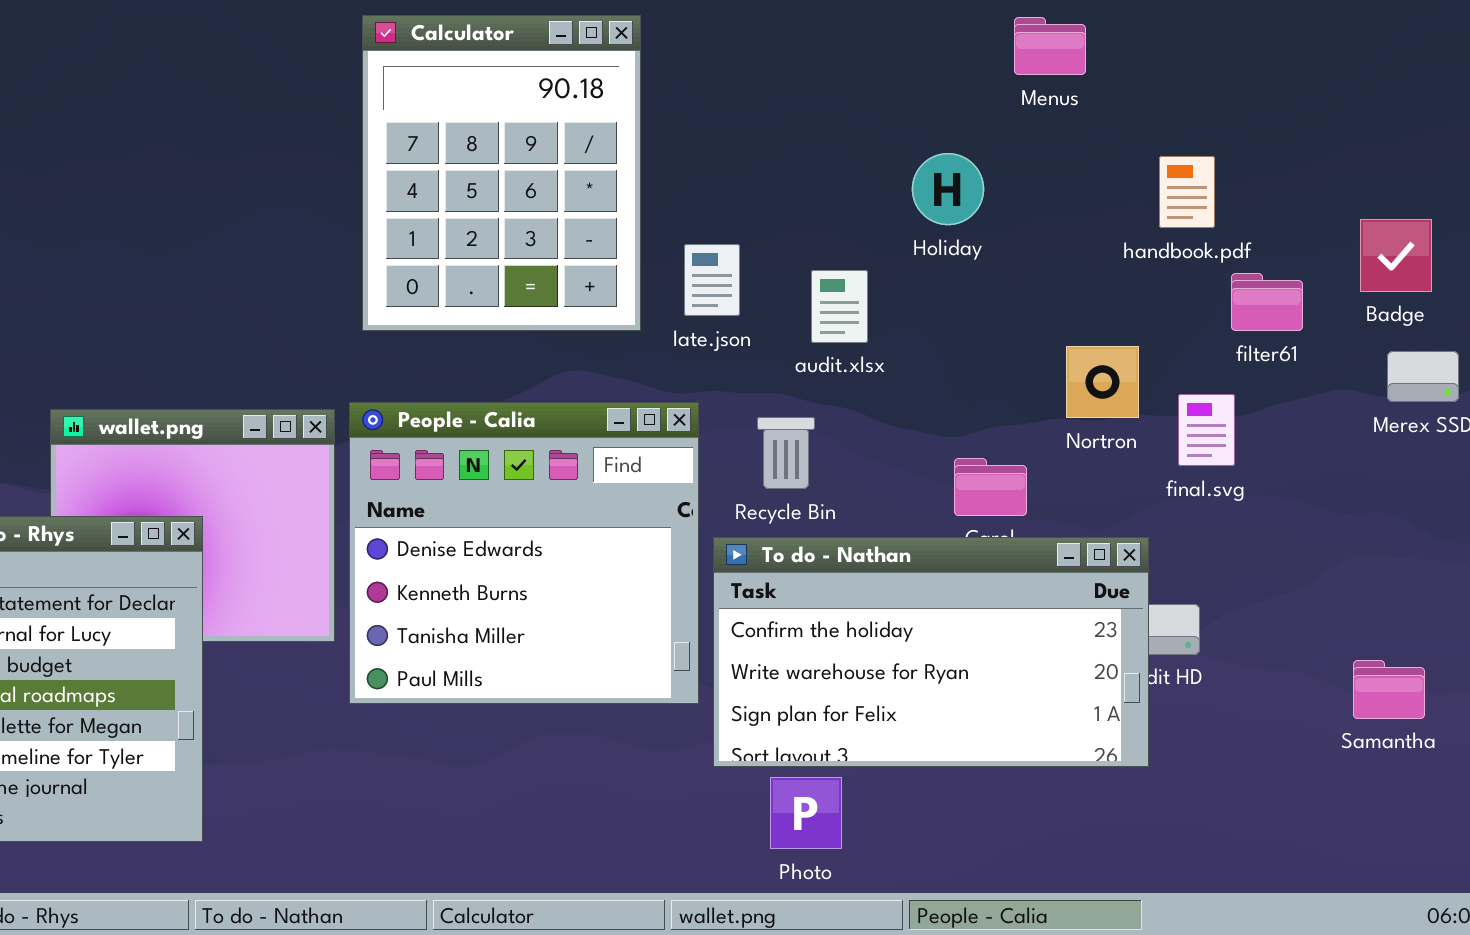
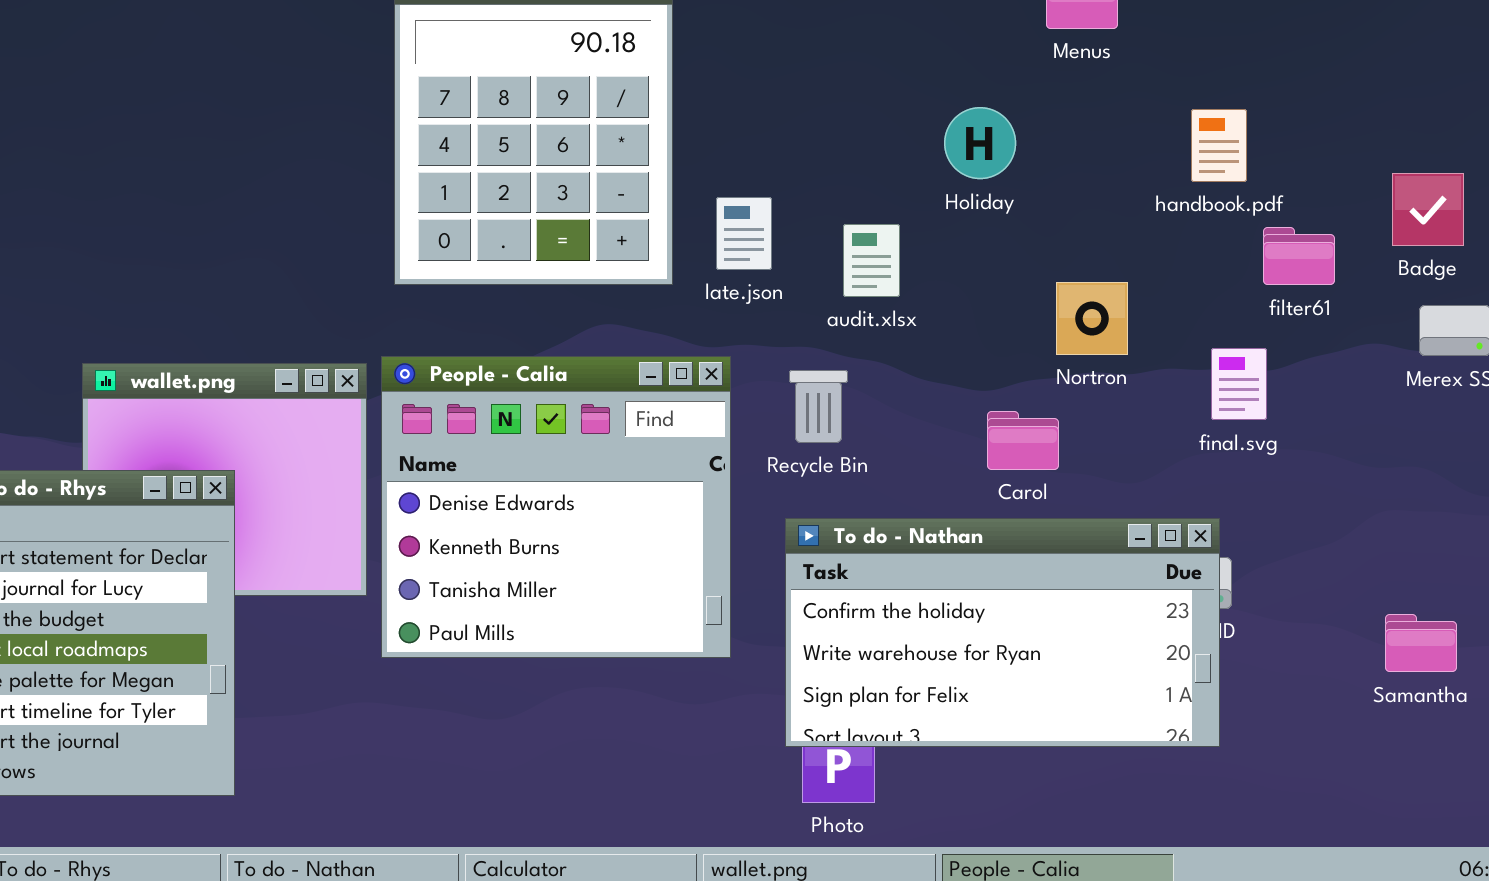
Nortron: [1066,346,1139,418] -> [1056,282,1128,355], moved
To do - Nathan: [713,537,1149,767] -> [785,518,1220,747], moved

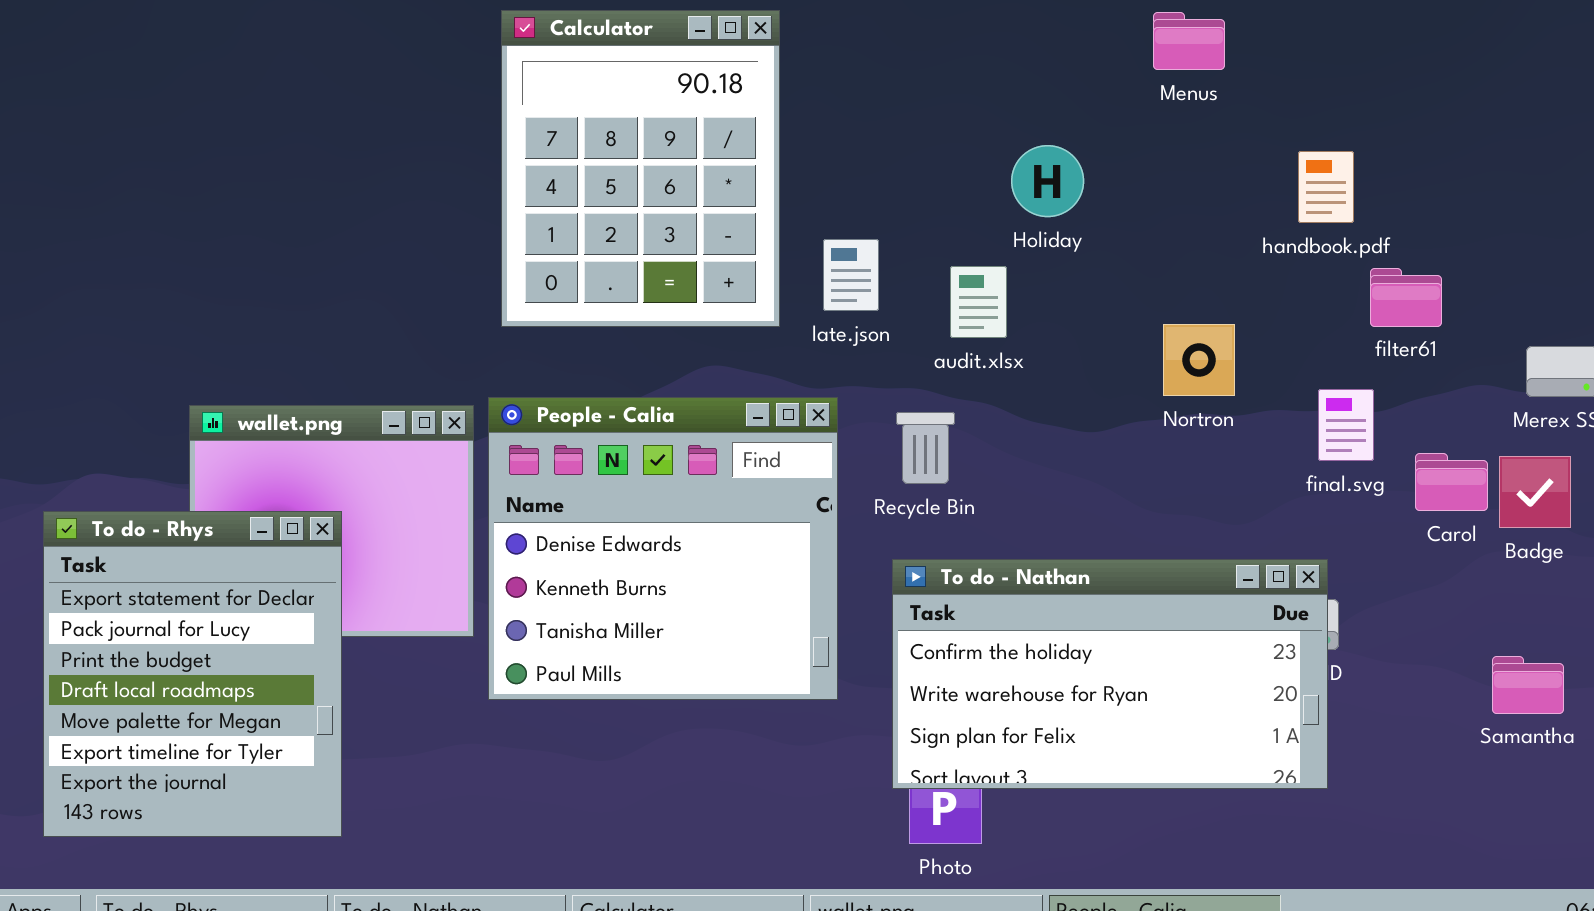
Holiday: [944,107,1016,179] -> [1011,145,1084,217], moved
Badge: [1392,173,1464,246] -> [1499,456,1571,528], moved
Carol: [987,411,1059,470] -> [1415,453,1488,511], moved

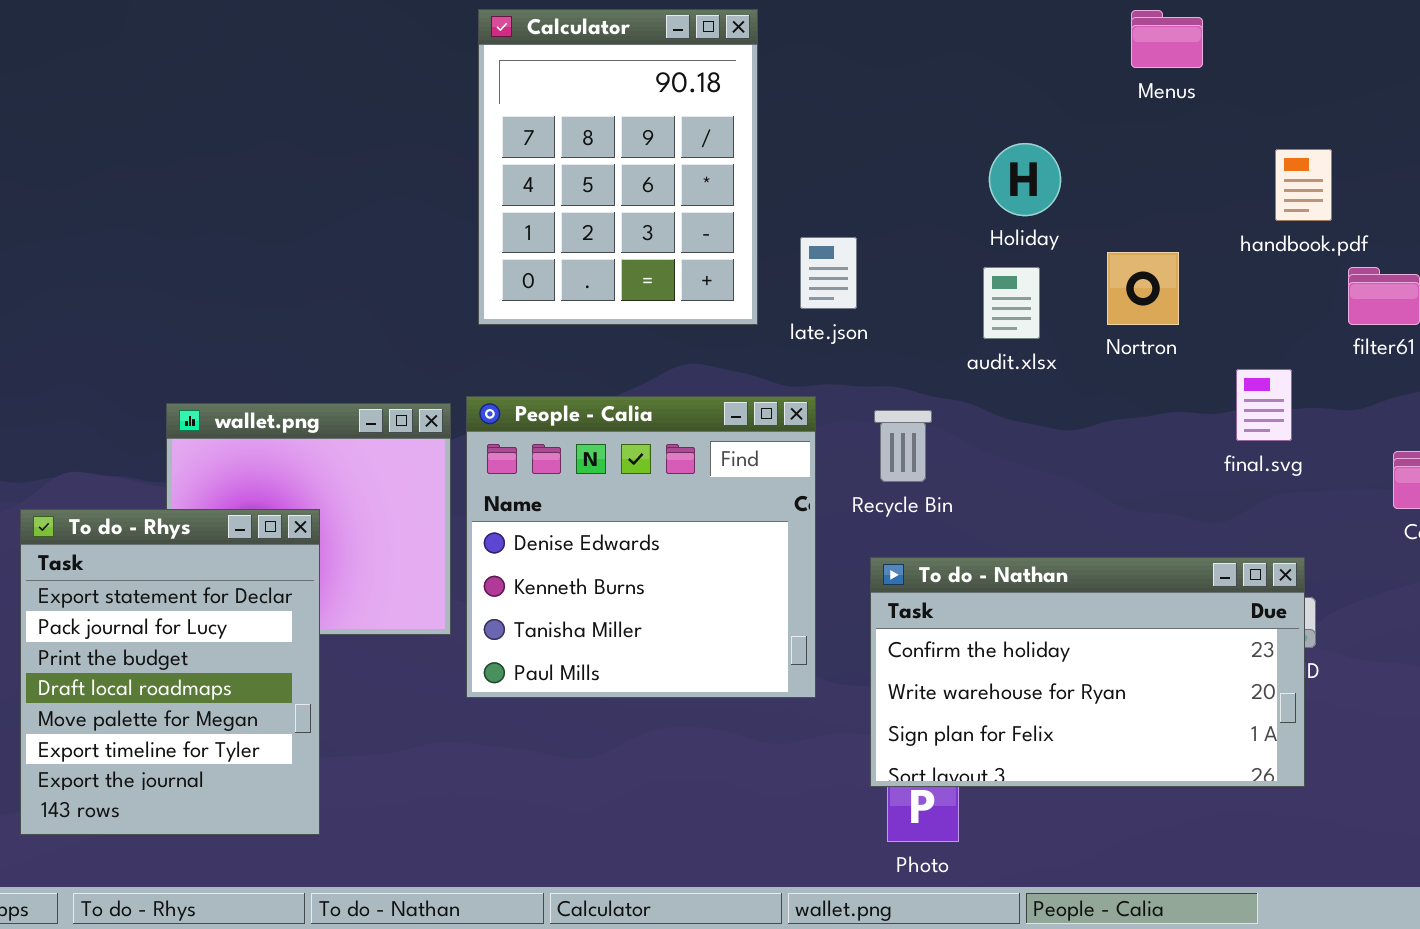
audit.xlsx: [950,266,1007,338] -> [983,267,1040,339], moved
Nortron: [1163,324,1235,396] -> [1107,252,1179,325], moved
final.svg: [1318,389,1374,461] -> [1236,369,1292,441], moved

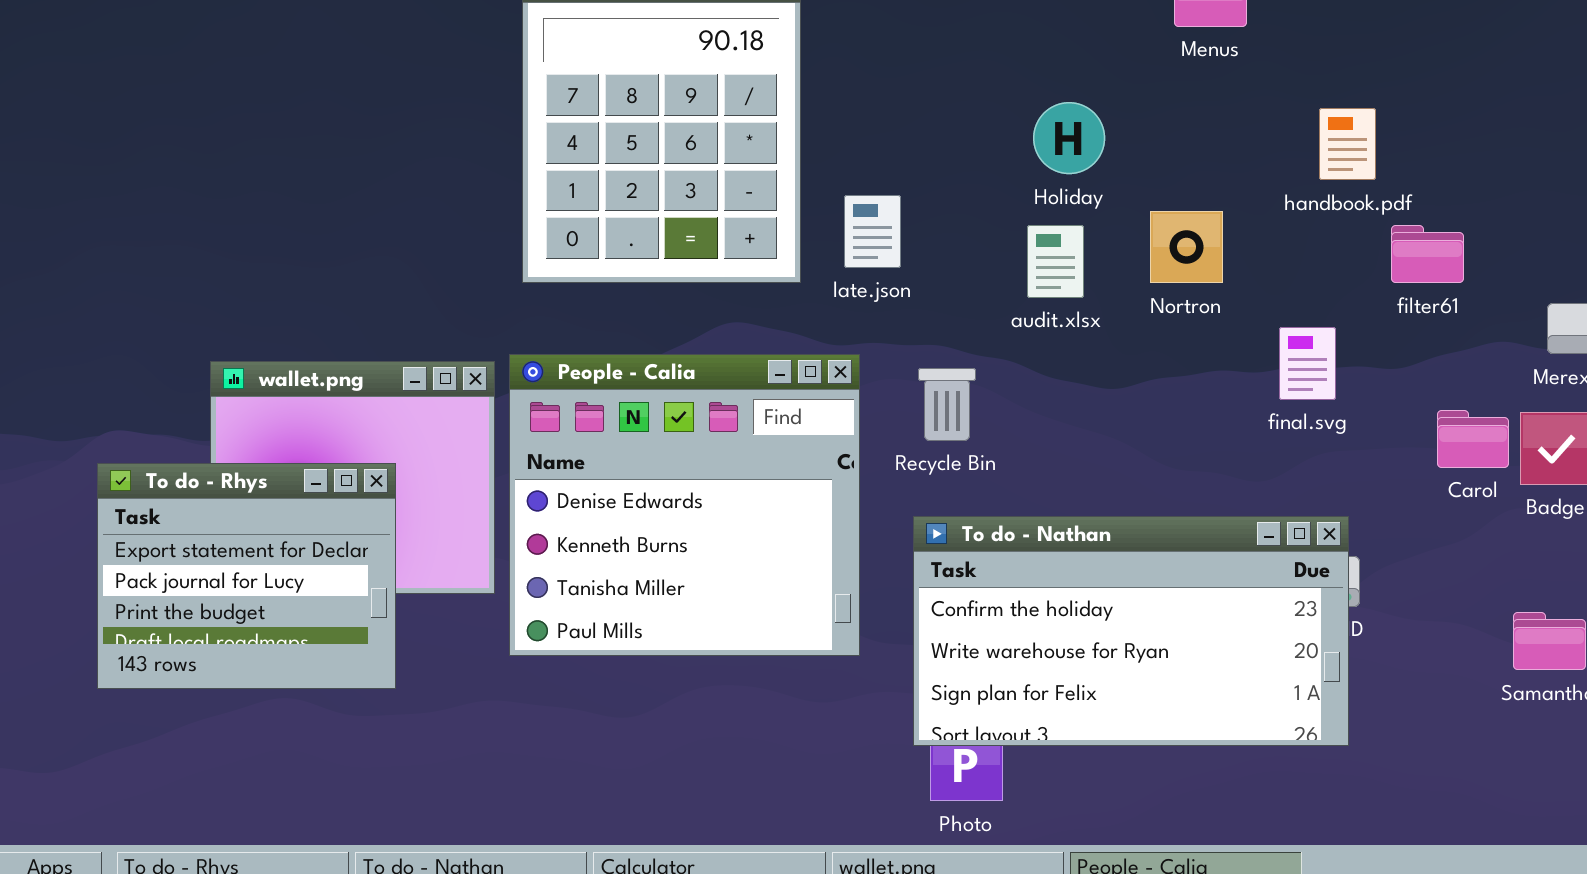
To do - Rhys: [20,509,320,835] -> [97,463,396,689], moved, resized

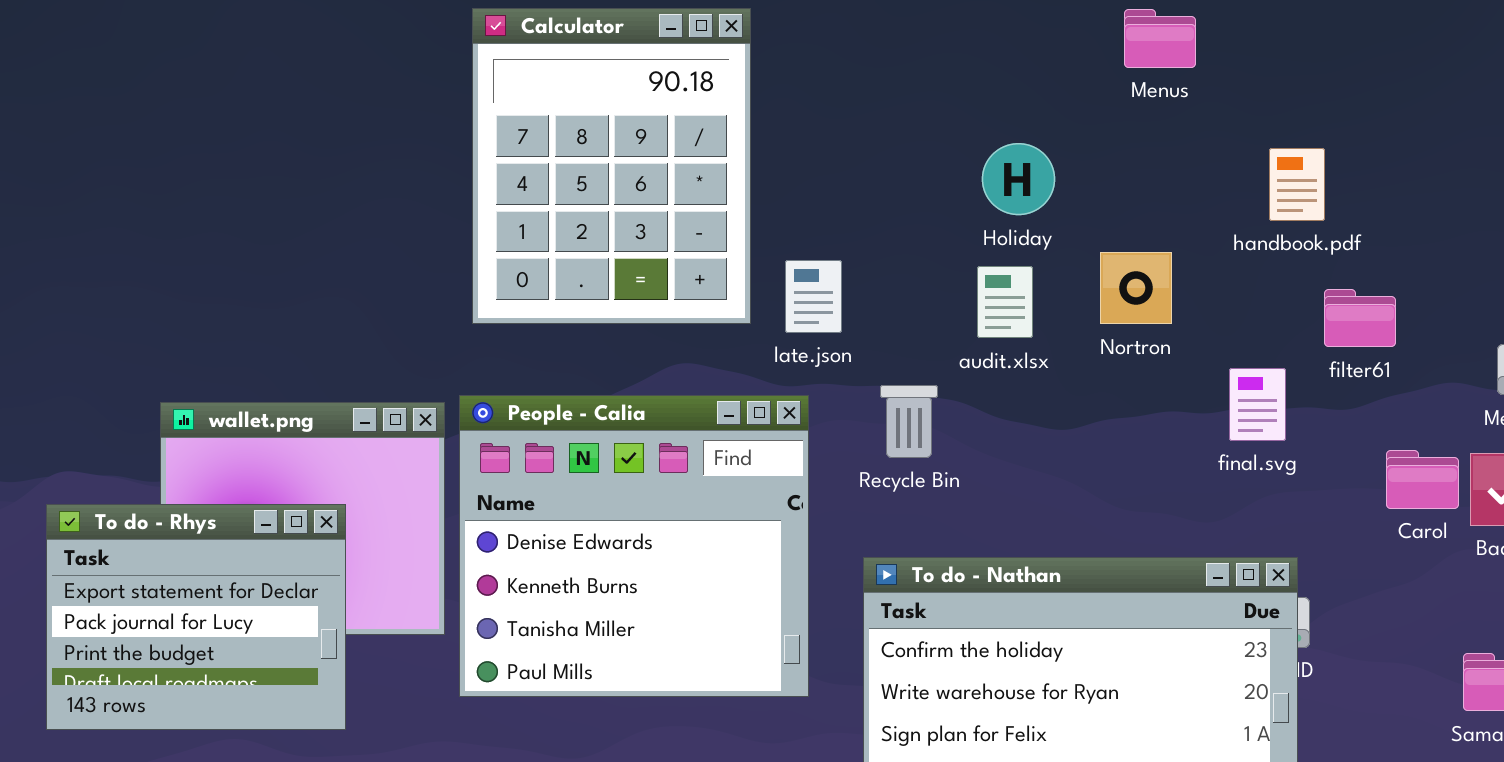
late.json: [844,195,901,268] -> [785,260,842,333], moved
filter61: [1391,225,1464,283] -> [1324,289,1396,347], moved
Recycle Bin: [918,368,976,441] -> [880,385,938,458], moved

